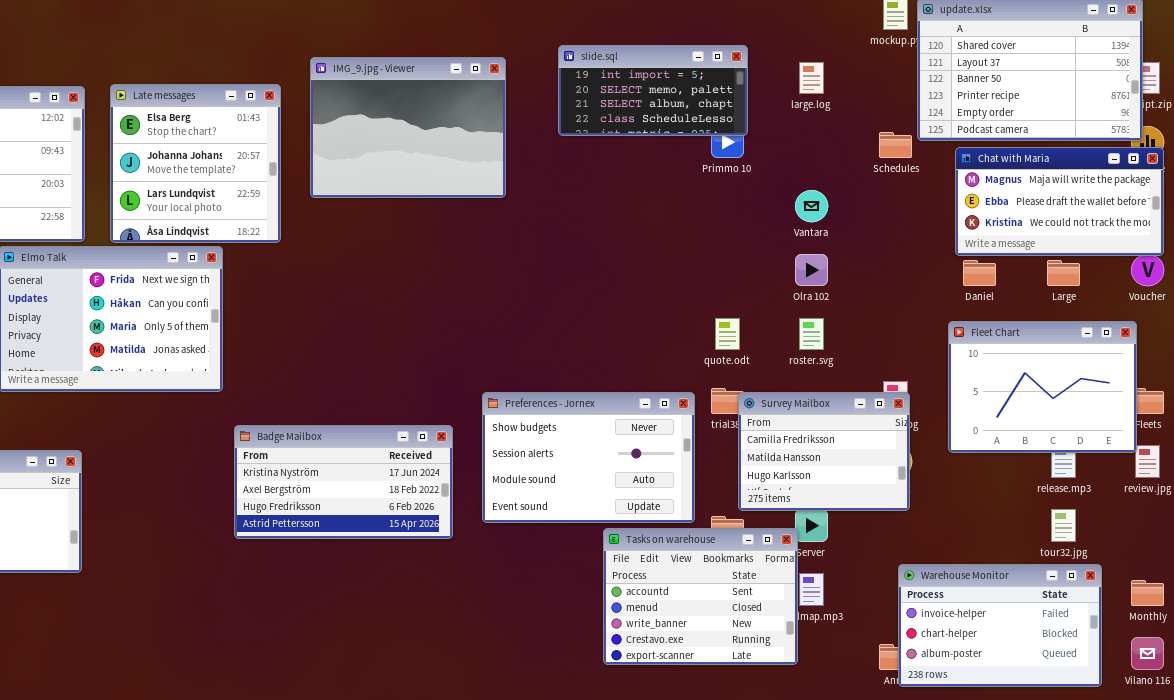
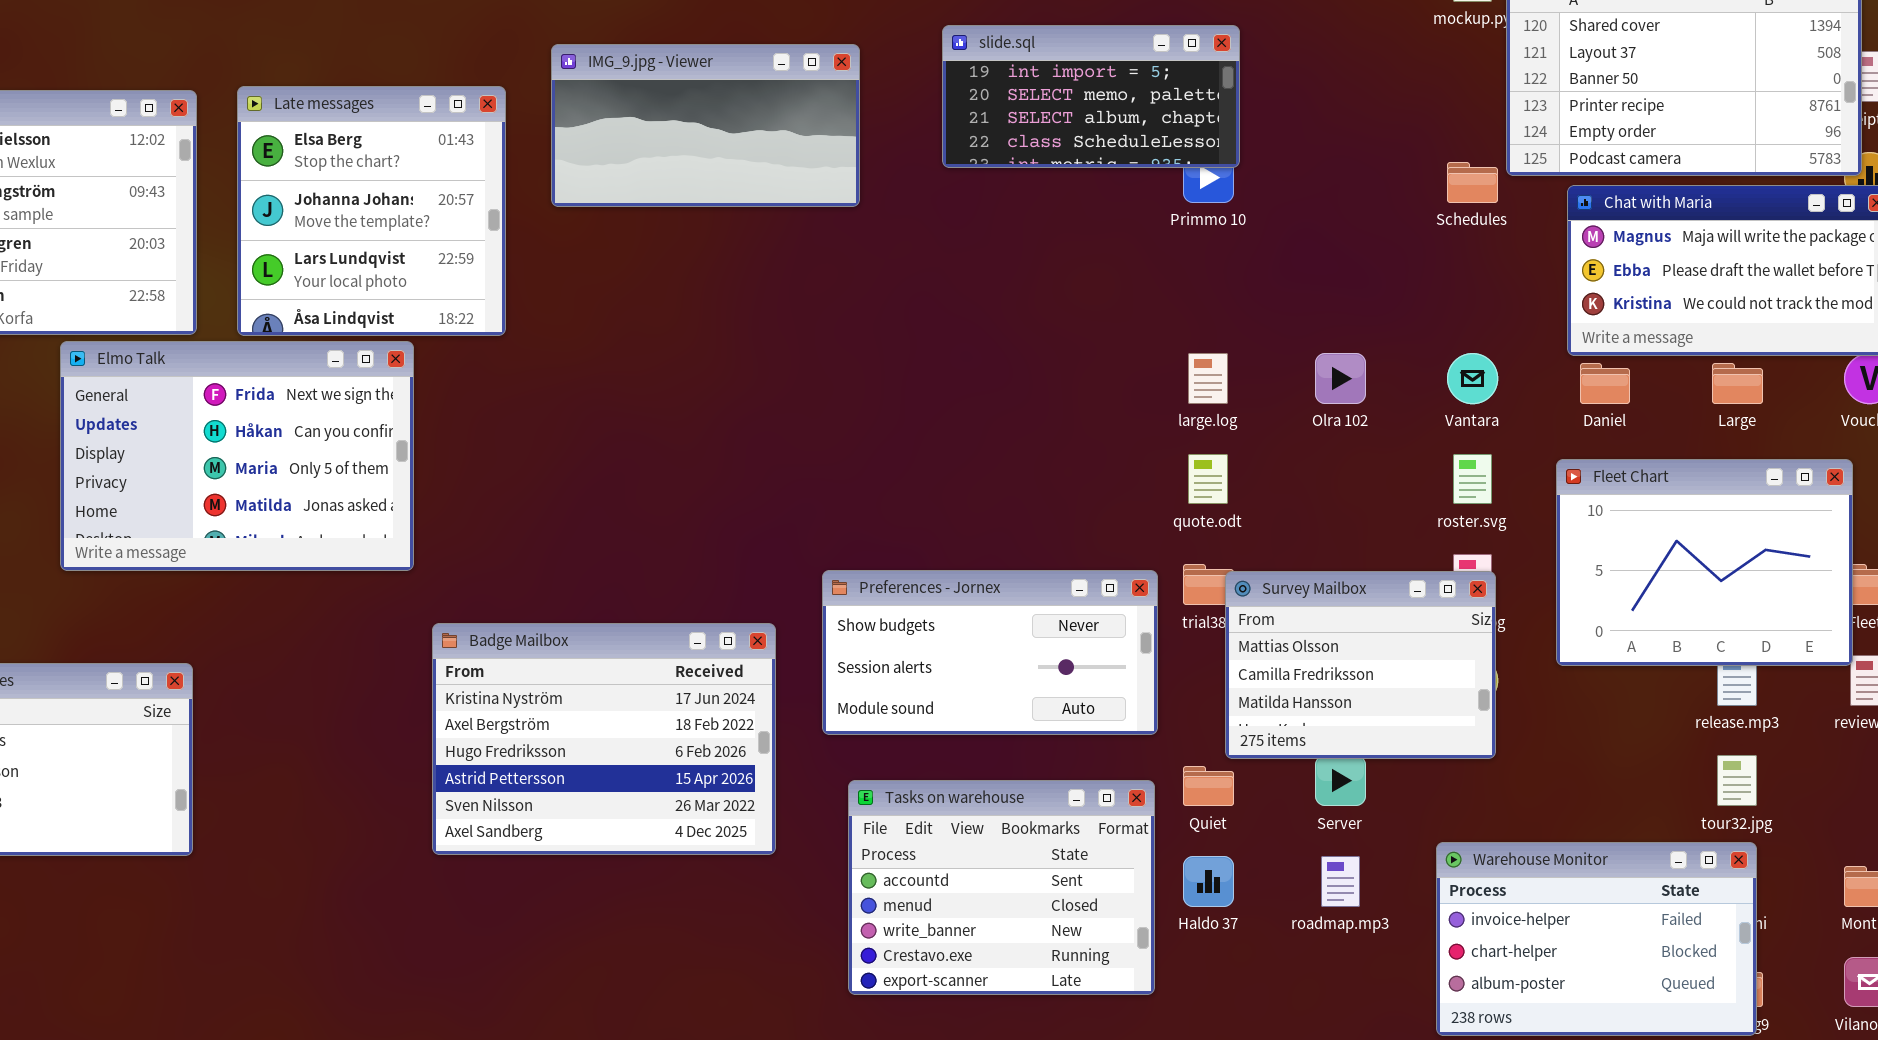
IMG_9.jpg - Viewer: [310,57,506,198] -> [551,44,860,207], resized
large.log: [799,62,824,94] -> [1188,353,1228,404], moved
Vantara: [795,190,828,222] -> [1447,353,1498,404], moved
roster.svg: [799,318,824,350] -> [1453,454,1492,504], moved
Preferences - Jornex: [482,392,695,523] -> [822,570,1158,735], resized
Survey Mailbox: [738,392,910,511] -> [1225,571,1496,759], scrolled up 1 row
Badge Mailbox: [234,425,453,539] -> [432,623,776,855], resized
Tasks on warehouse: [603,528,798,665] -> [848,780,1155,995], moved
Warehouse Monitor: [898,564,1102,687] -> [1436,842,1757,1036], moved

